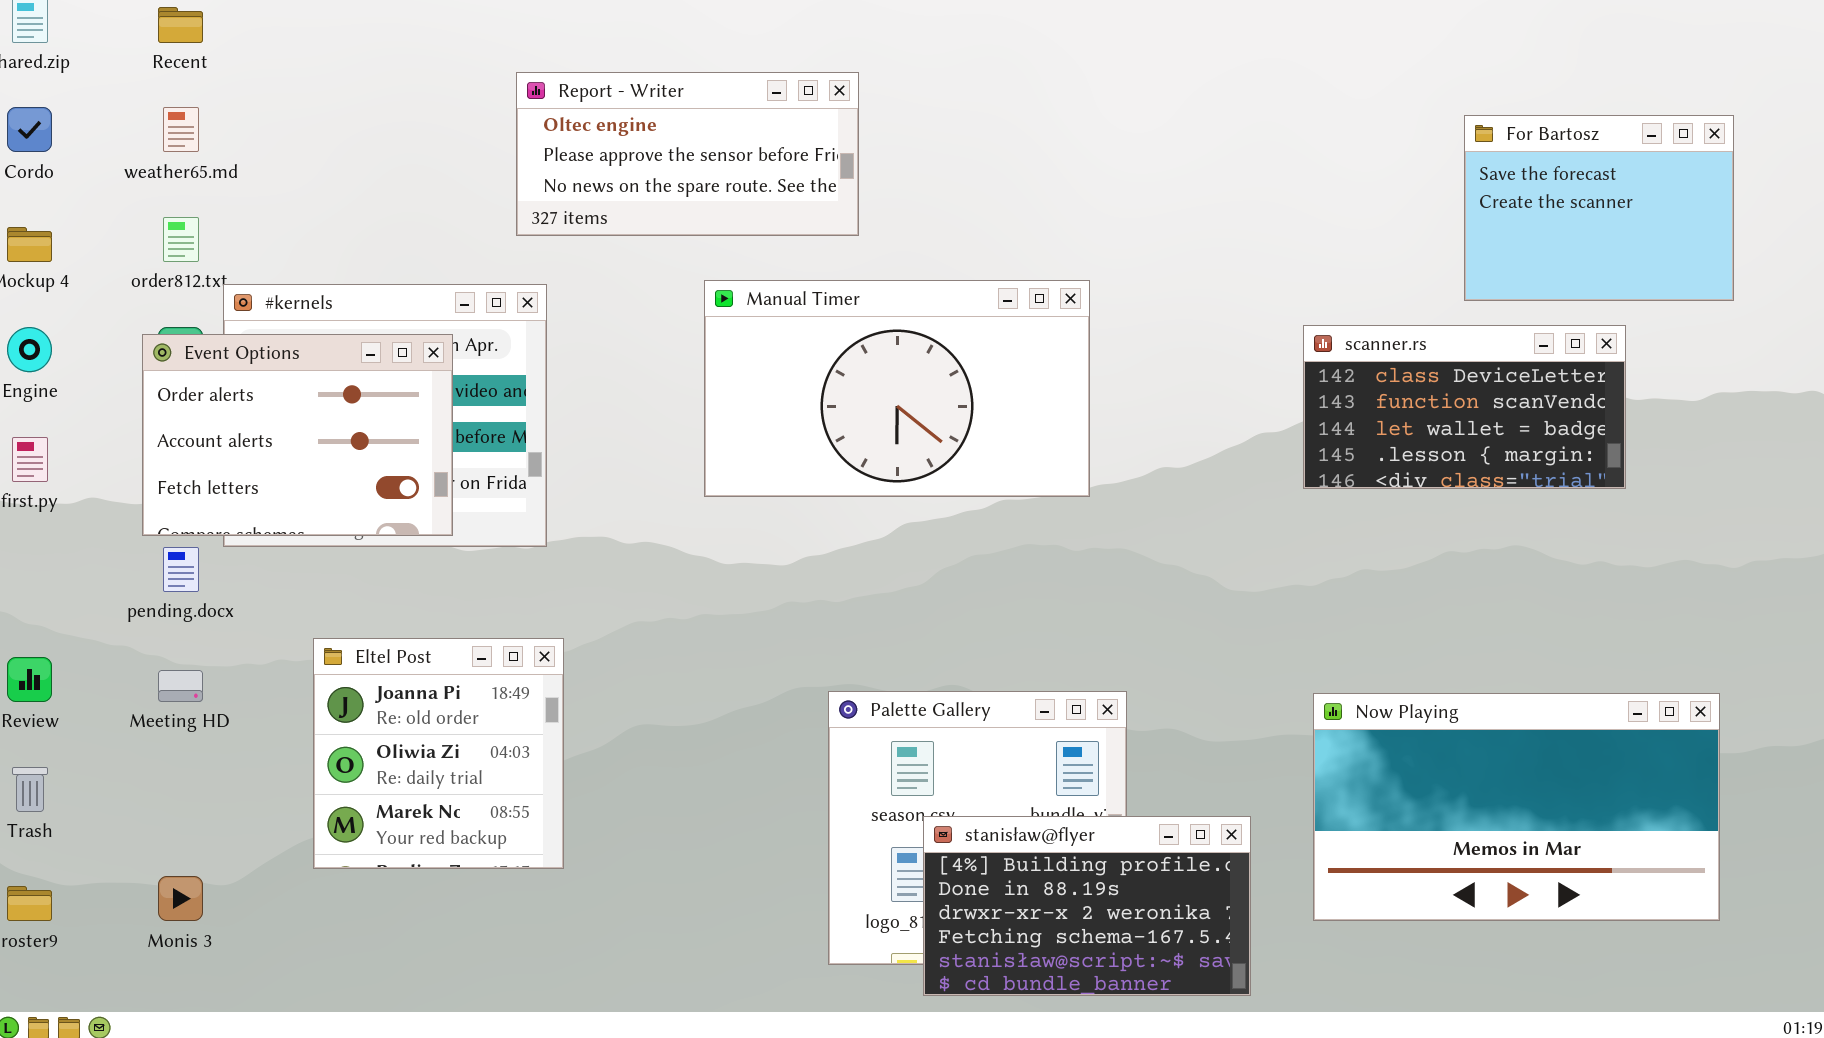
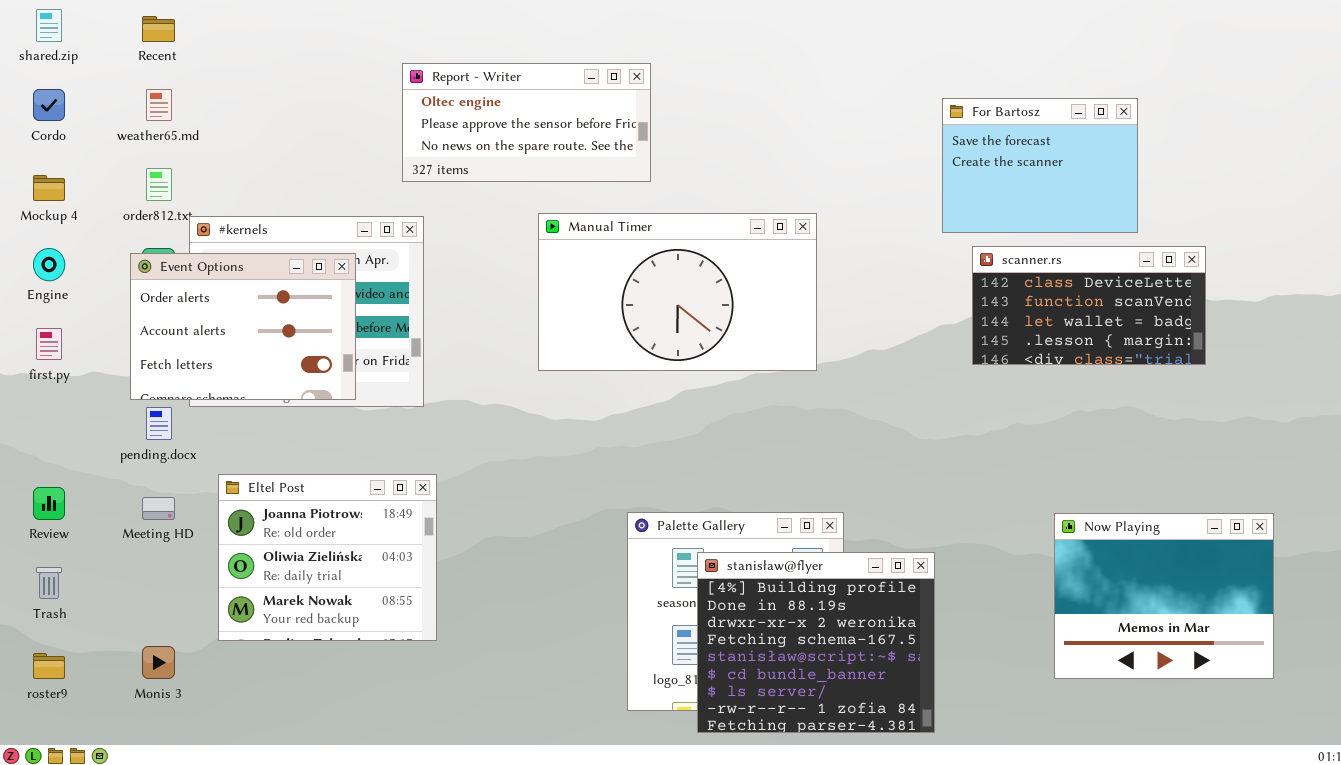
For Bartosz: [1464,115,1734,301] -> [942,98,1138,233], moved
Eltel Post: [313,638,564,869] -> [218,474,437,641], resized
Now Playing: [1313,693,1720,921] -> [1054,513,1274,679], resized
stanisław@flyer: [923,816,1251,996] -> [697,552,935,733], resized

